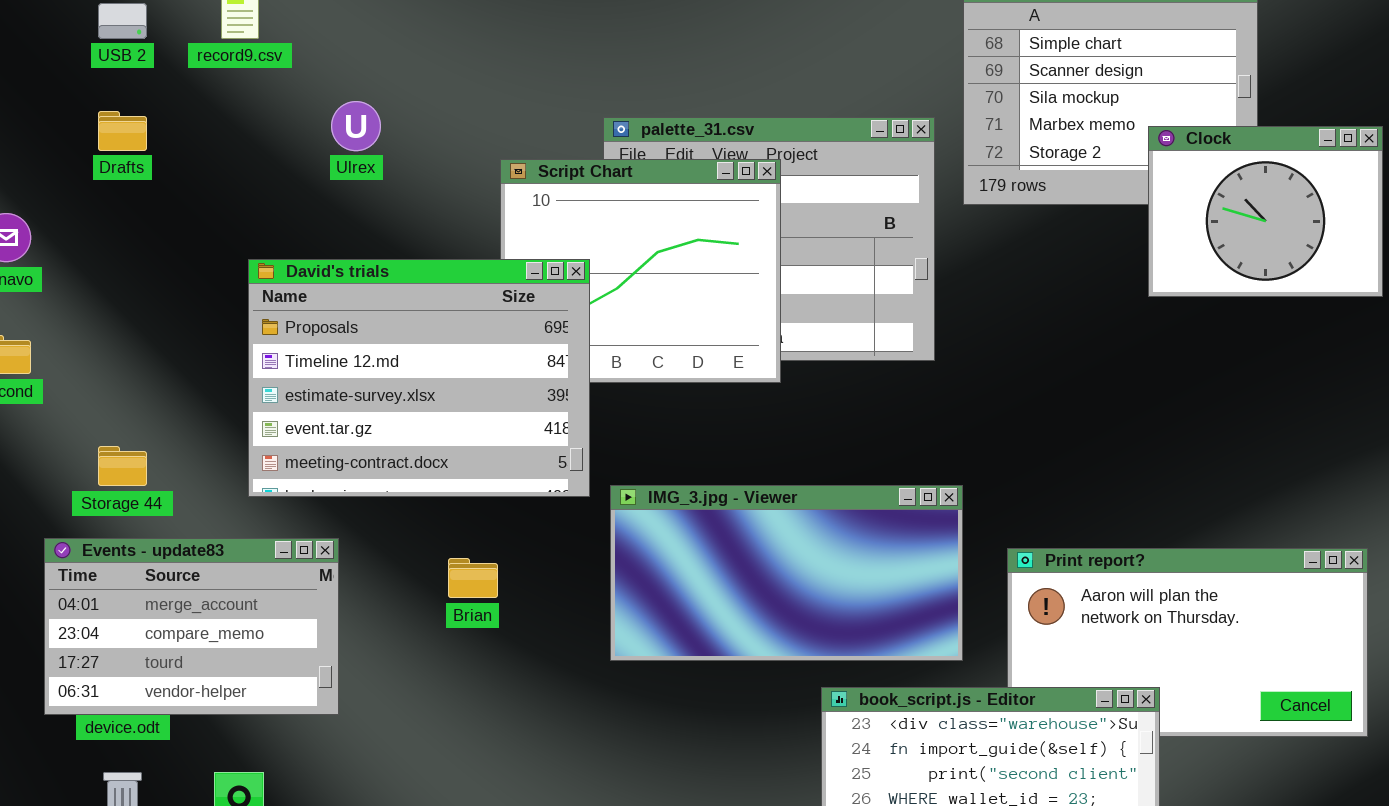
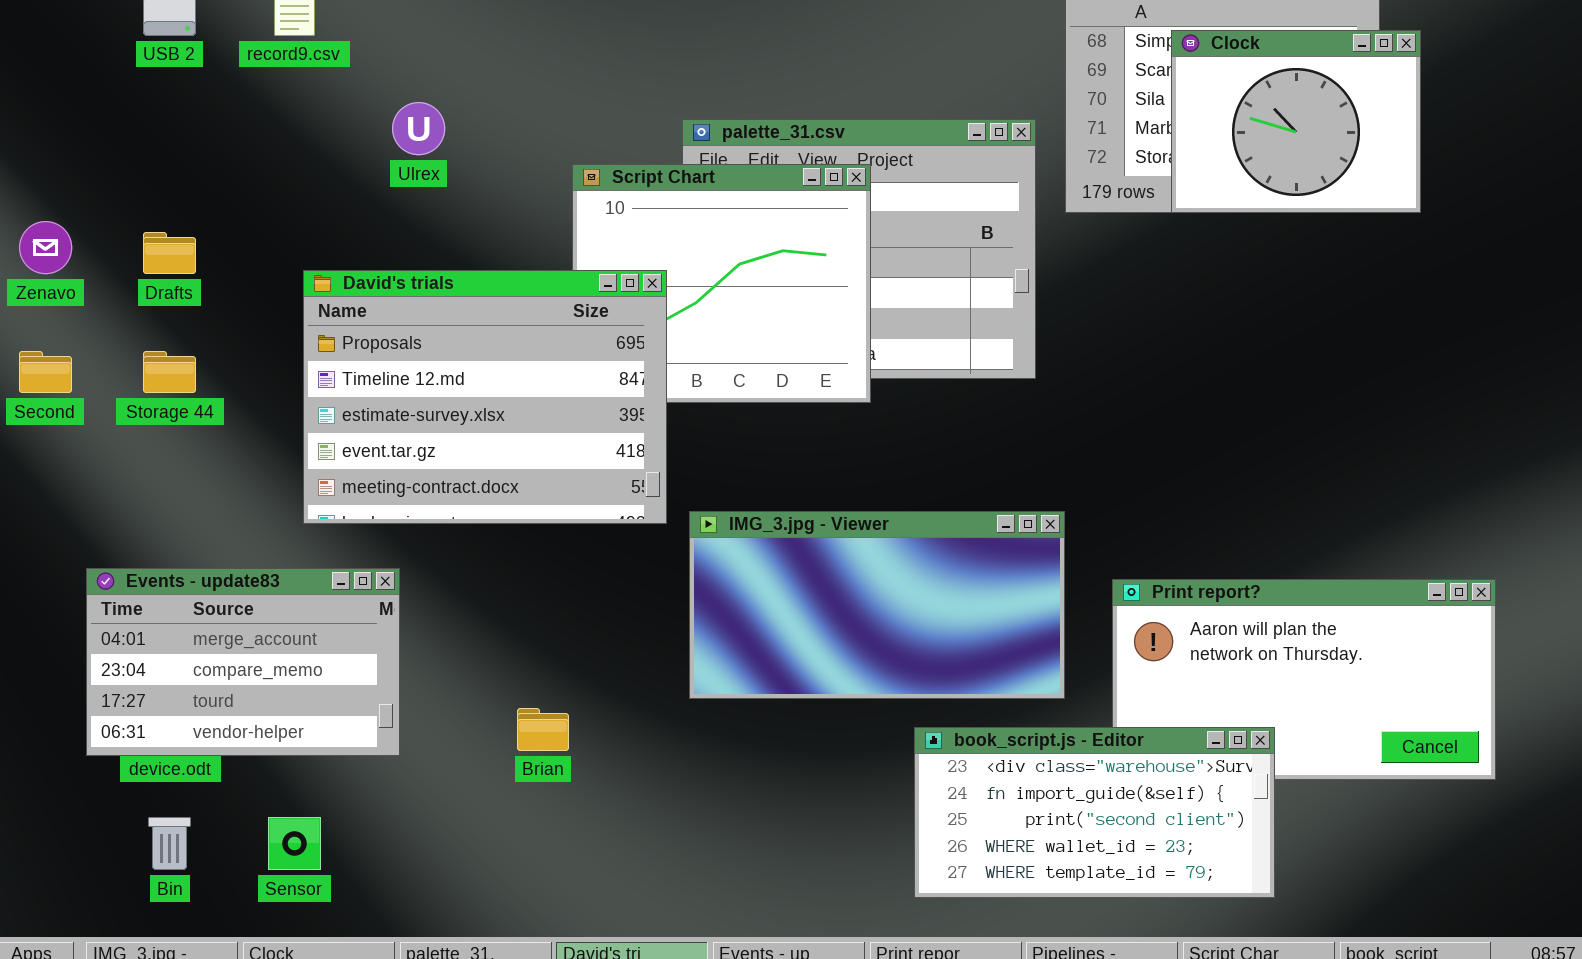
Drafts: [98,111,147,151] -> [143,232,196,274], moved
Clock: [1148,126,1383,297] -> [1171,30,1421,213], moved
Storage 44: [98,446,147,486] -> [143,351,196,393], moved
Brian: [448,558,498,598] -> [517,708,569,751], moved

